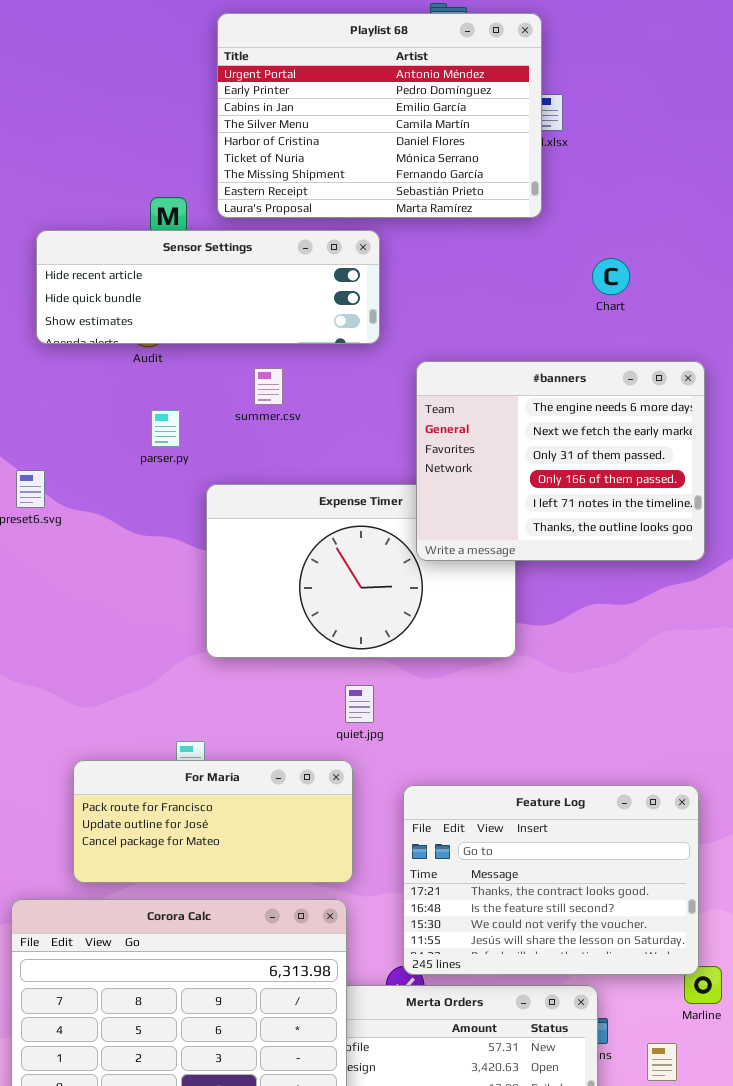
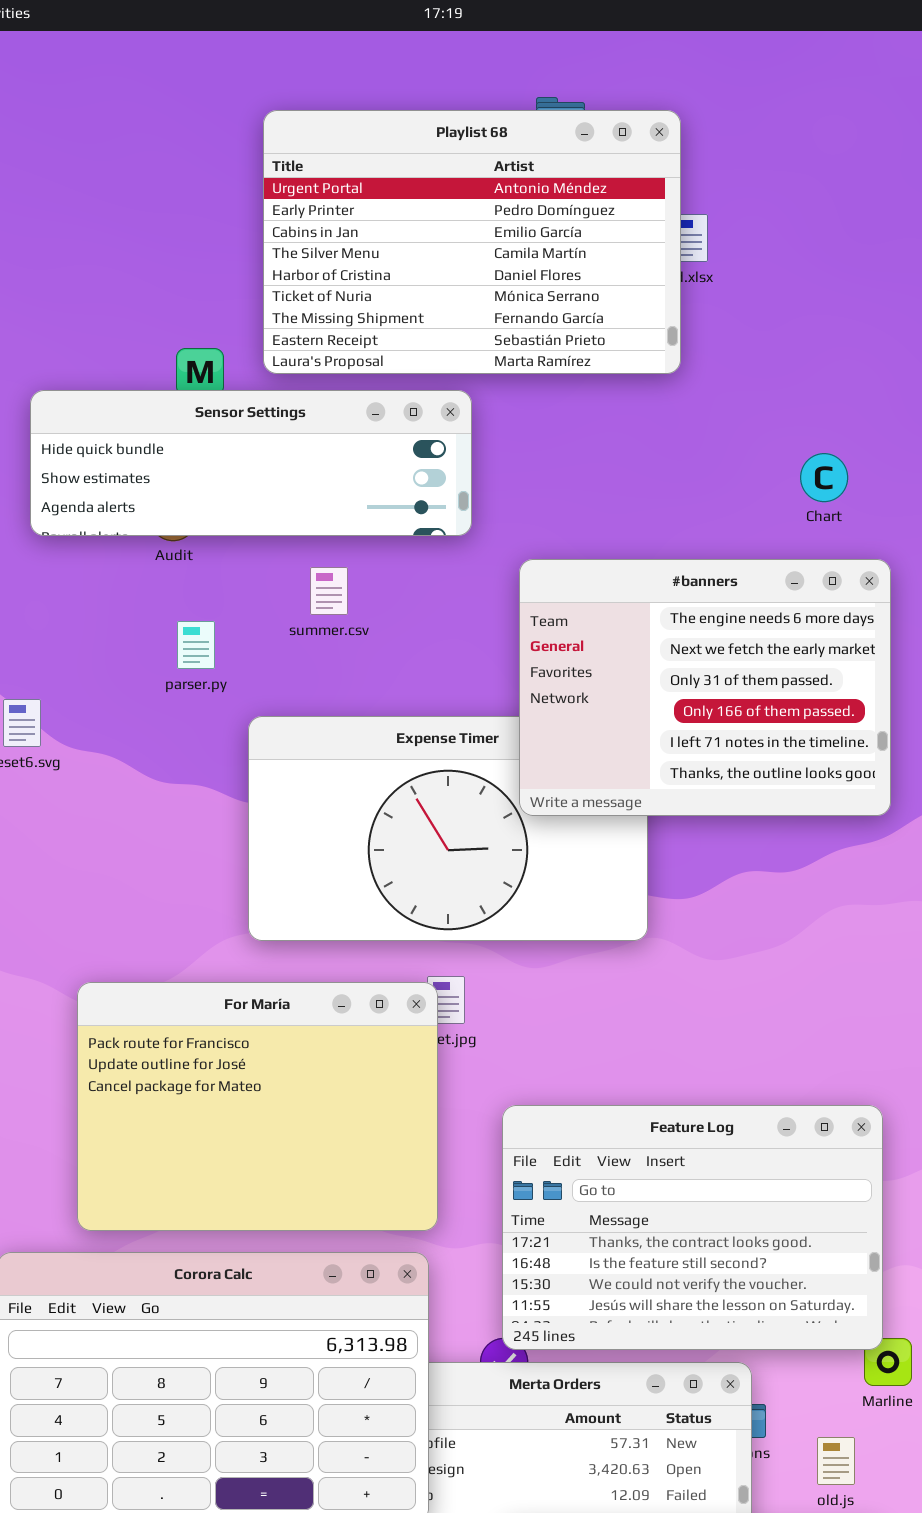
Sensor Settings: [36,230,380,344] -> [30,390,472,536], scrolled down 1 row
Chart: [592,258,630,295] -> [800,453,848,502], moved
For María: [73,760,353,883] -> [77,982,438,1231], resized

